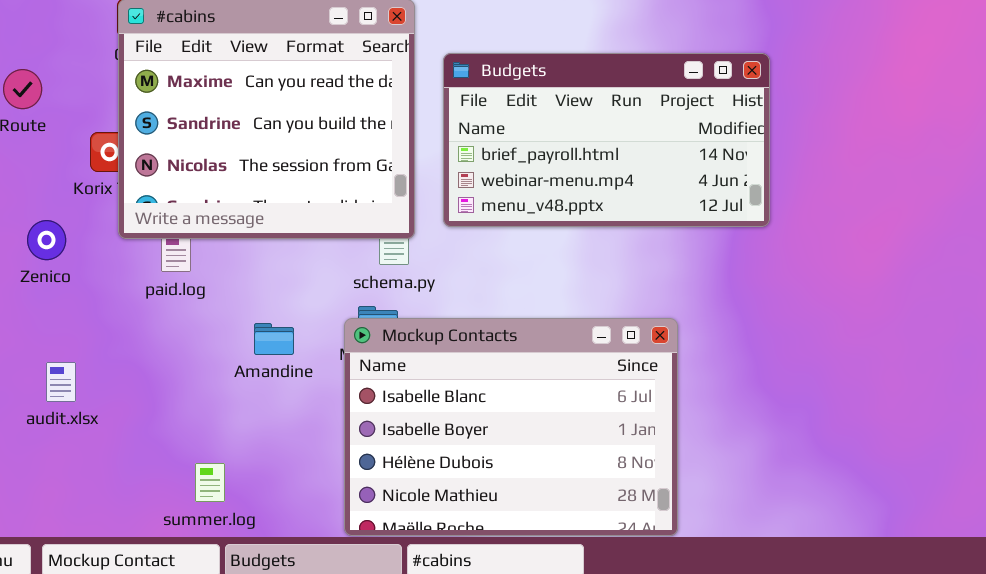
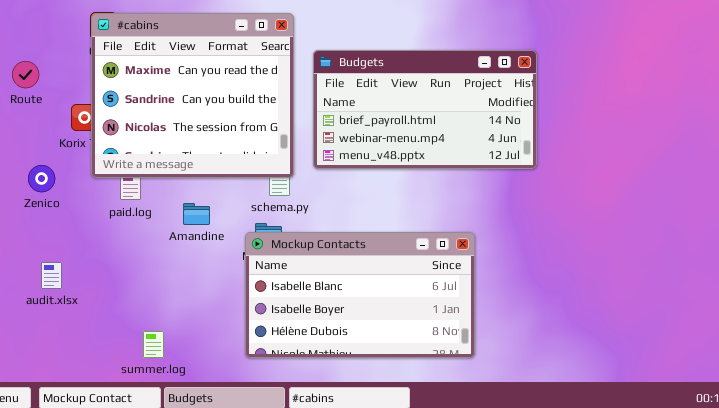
Mockup Contacts: [344,318,678,536] -> [245,232,475,358], resized
Amandine: [254,323,294,355] -> [183,203,210,225], moved

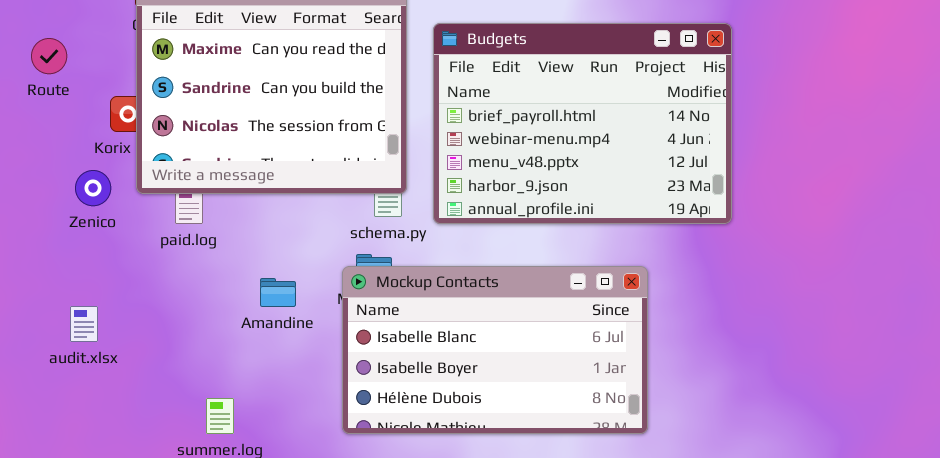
Budgets: [313,50,537,169] -> [433,23,732,224], resized
Zenico: [28,165,55,192] -> [75,170,111,206], moved
Amandine: [183,203,210,225] -> [260,278,296,307], moved

